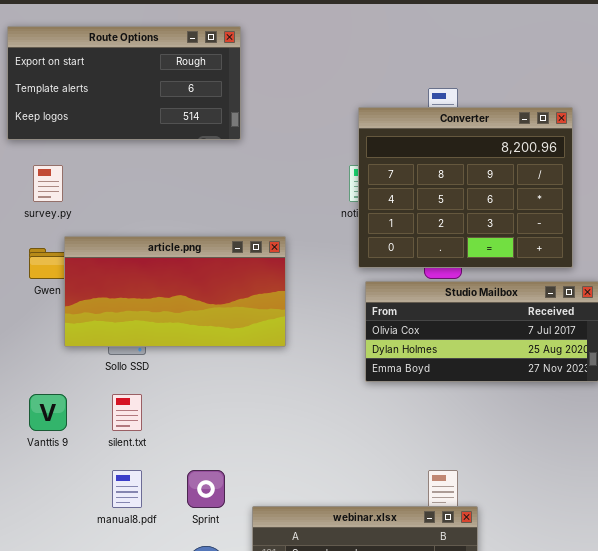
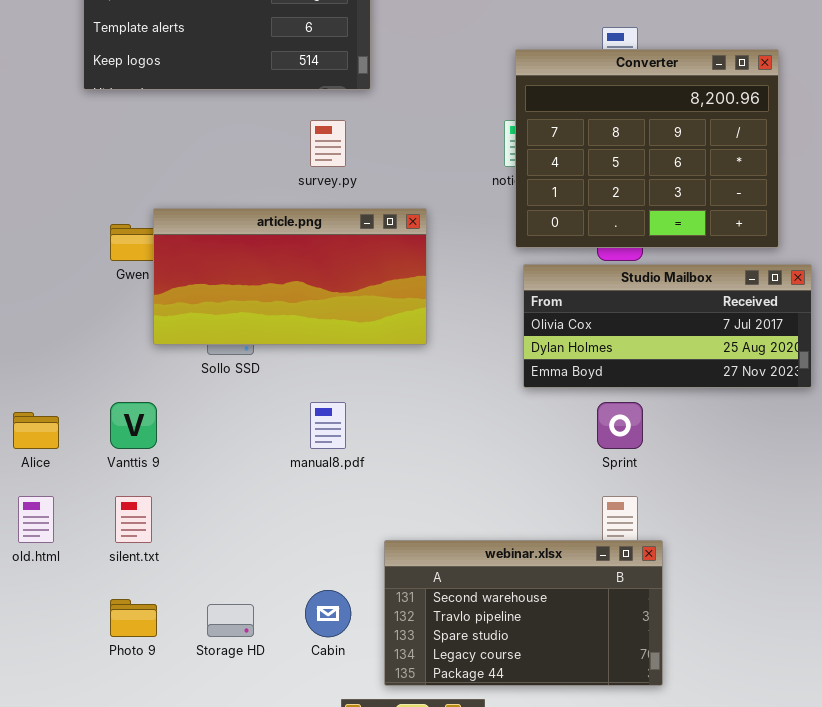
survey.py: [33,165,63,202] -> [310,120,346,167], moved
silent.txt: [112,394,142,431] -> [115,496,152,543], moved
manual8.pdf: [112,470,142,508] -> [310,402,346,449], moved
Sprint: [187,470,225,508] -> [597,402,643,449], moved

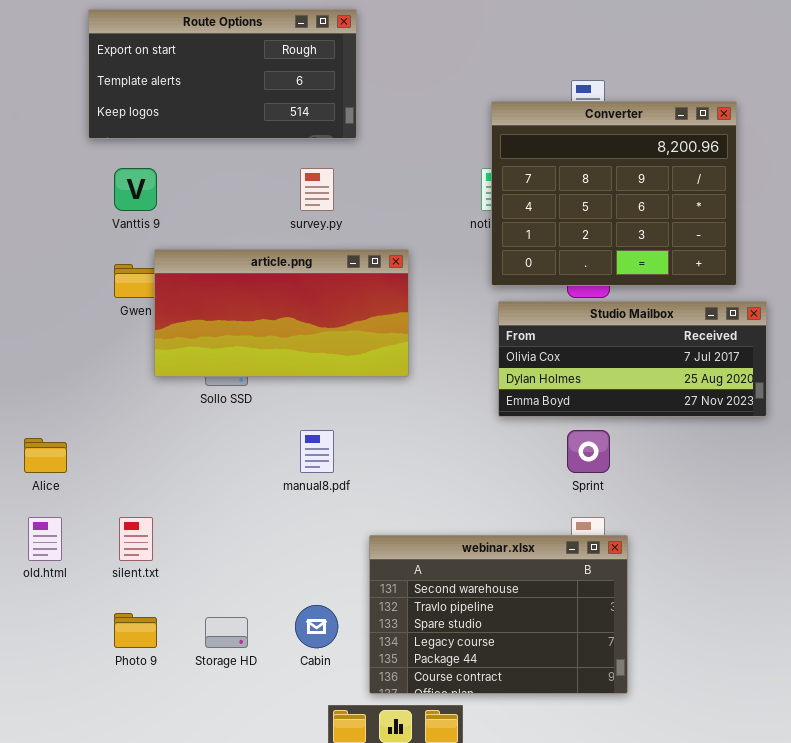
Vanttis 9: [110,402,157,449] -> [114,168,157,211], moved
webinar.xlsx: [384,540,663,686] -> [369,535,628,694], resized

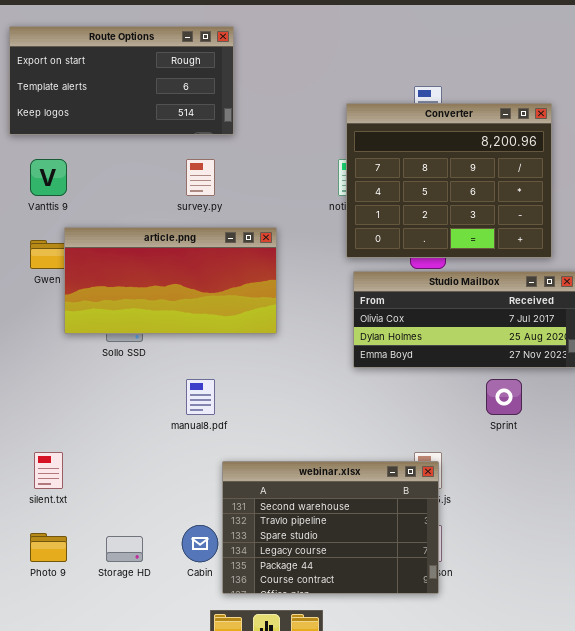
Sprint: [567,430,610,473] -> [486,379,522,415], moved
webinar.xlsx: [369,535,628,694] -> [222,461,439,594], moved

